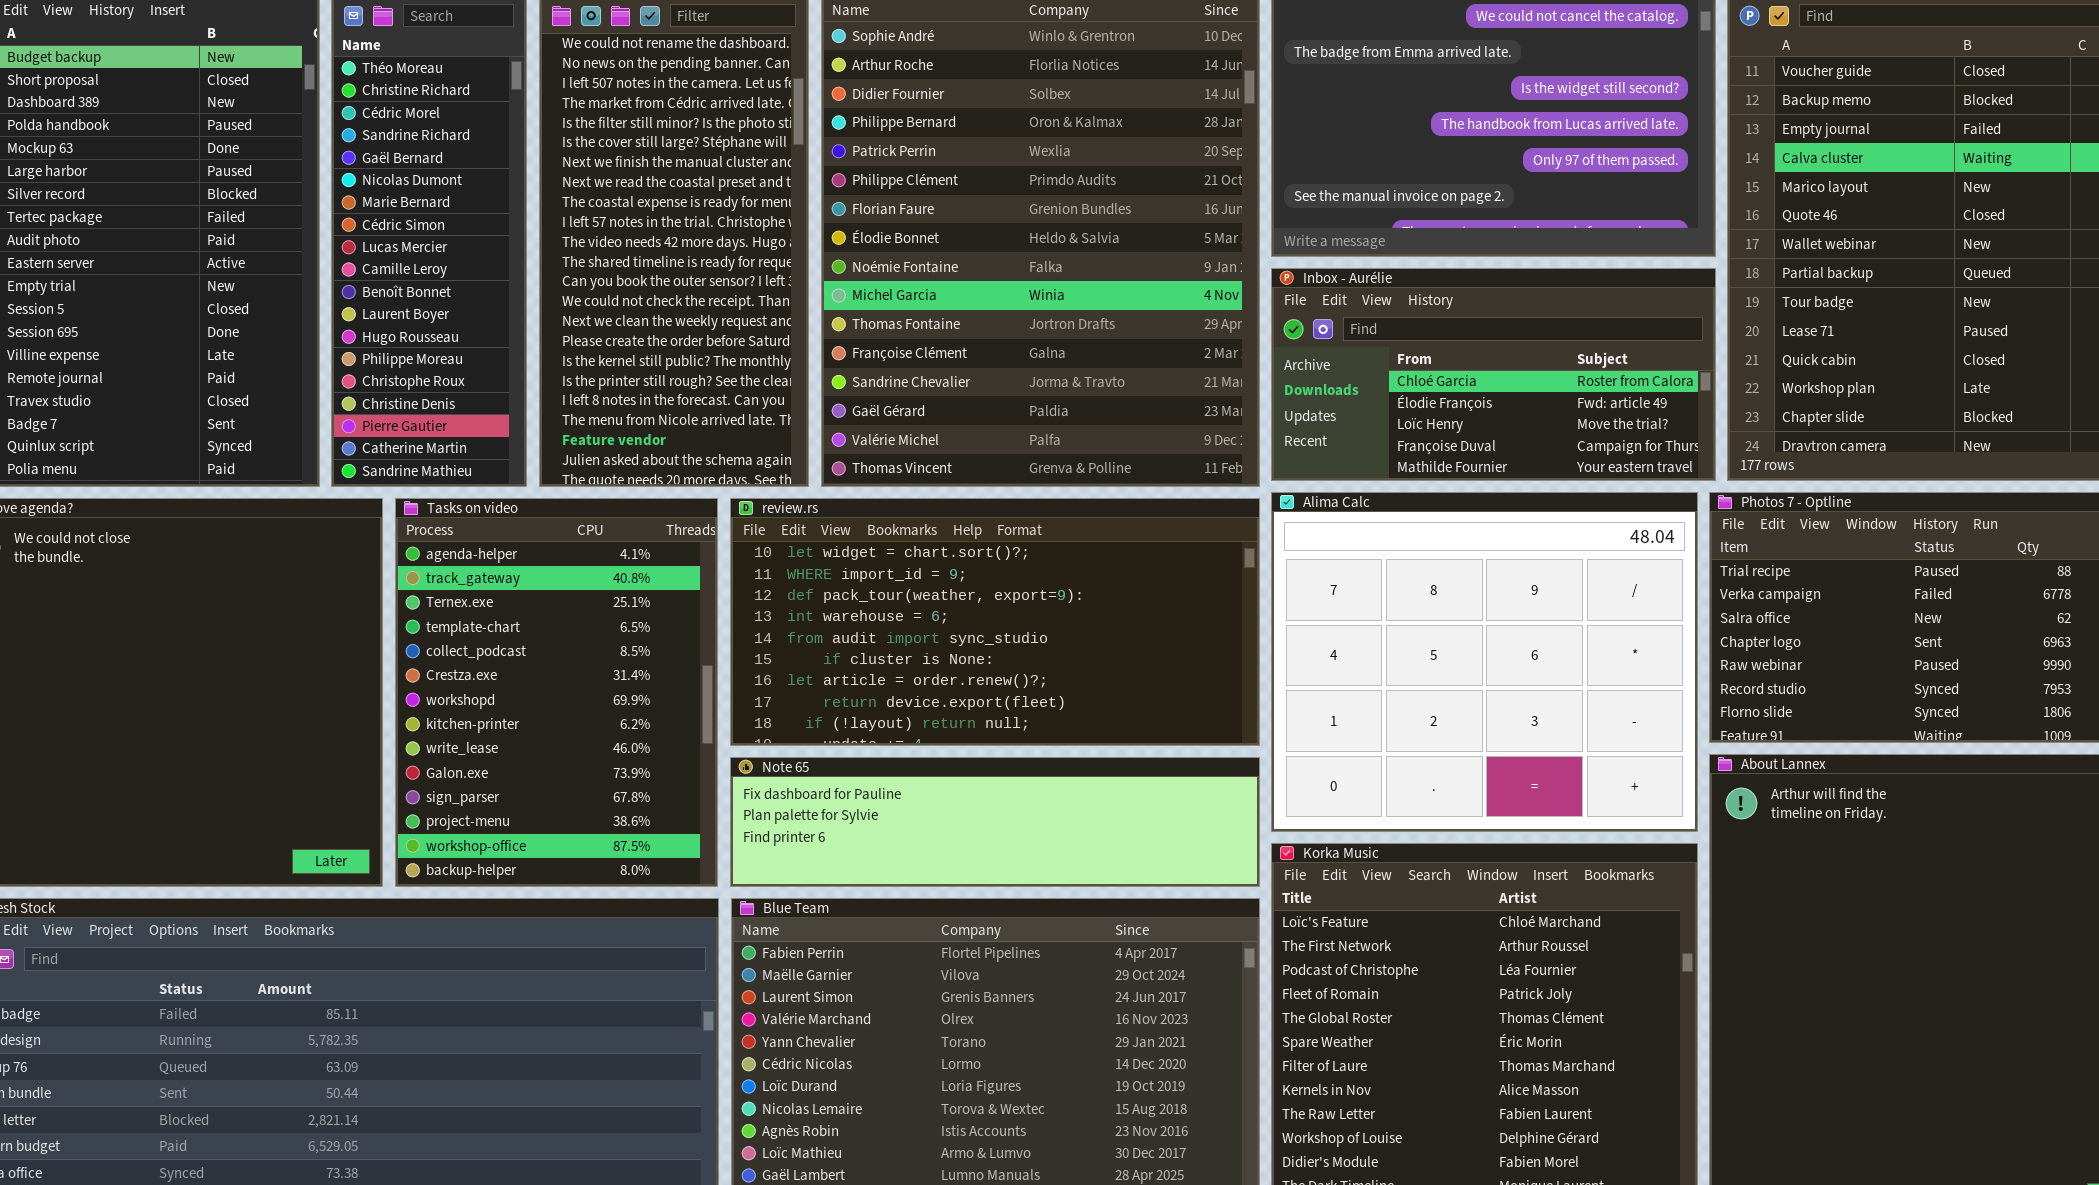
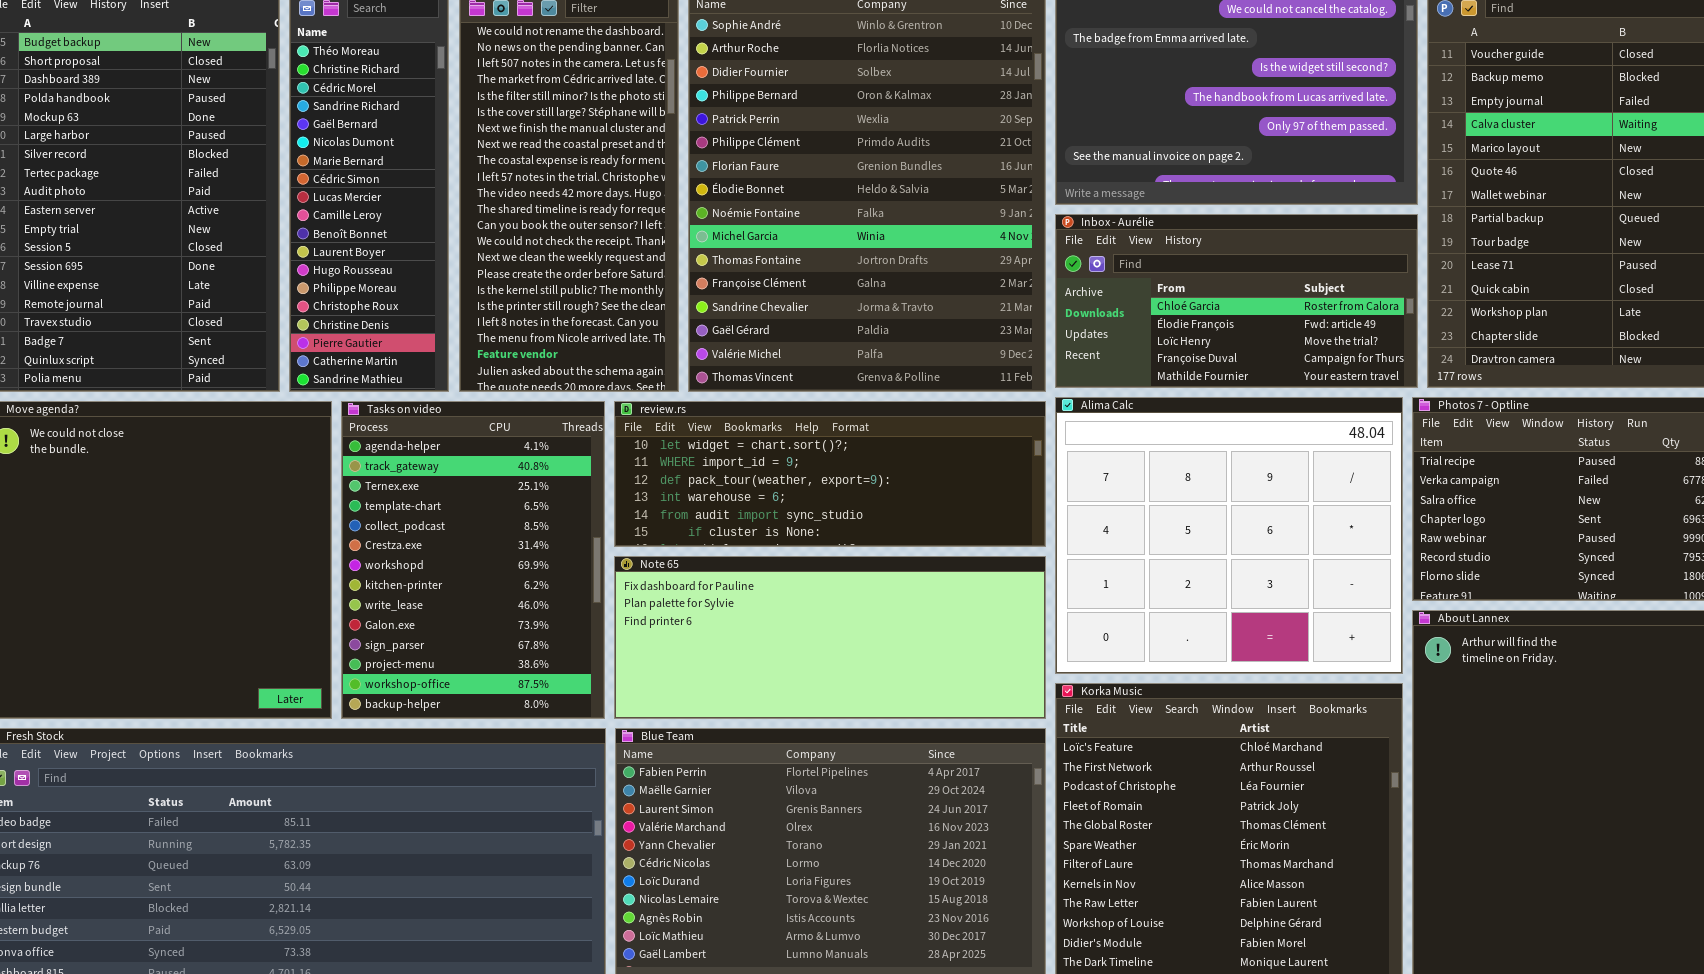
review.rs: [730,498,1260,746] -> [614,401,1046,547], resized
Note 65: [730,757,1260,887] -> [614,556,1046,719], resized

